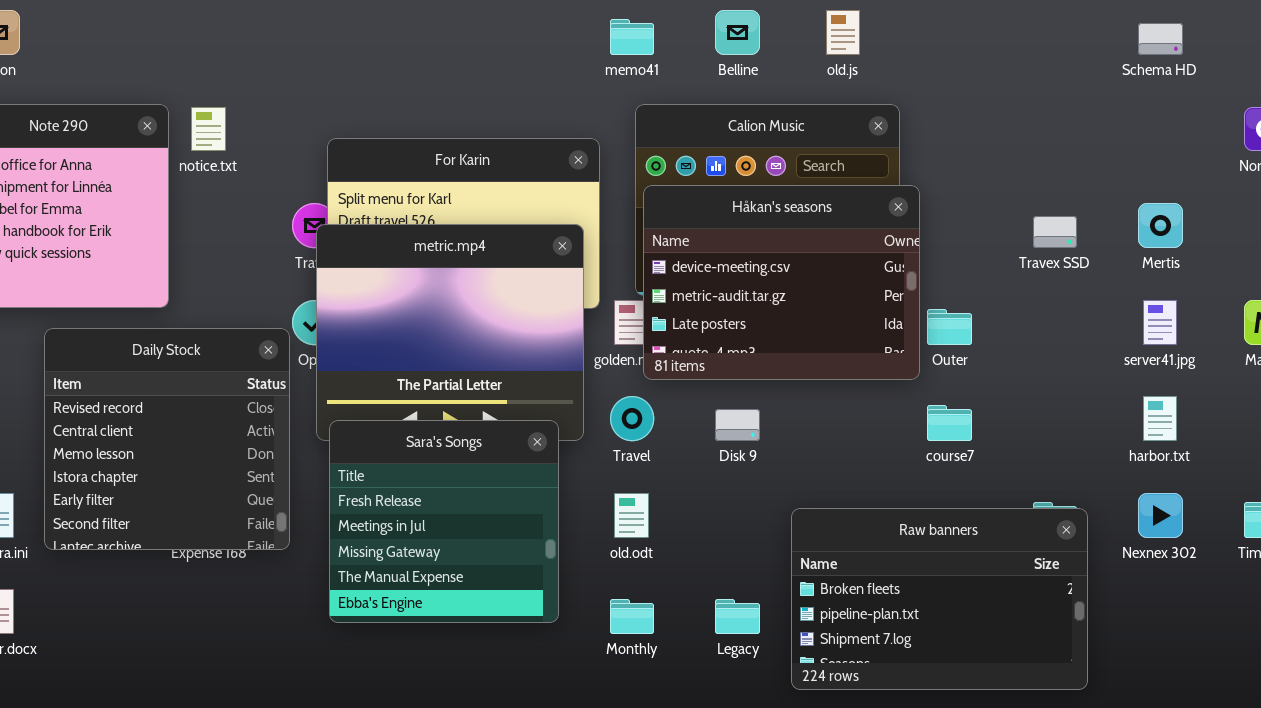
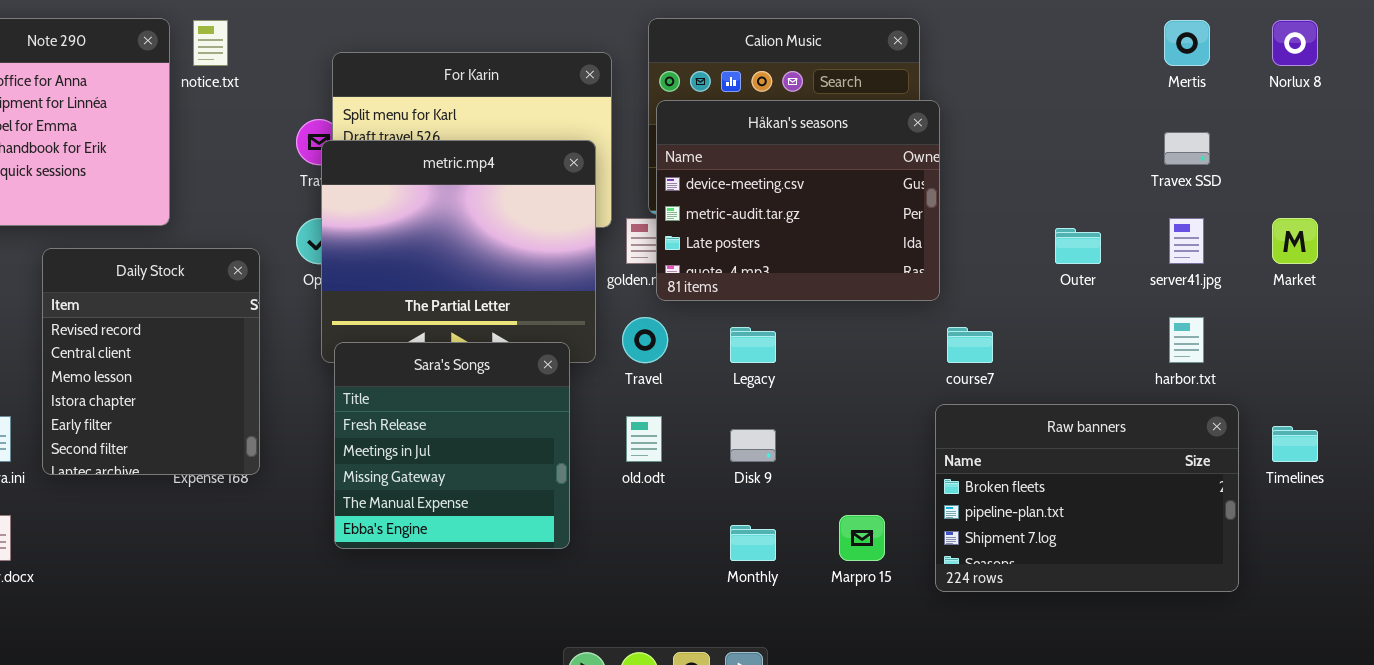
Mertis: [1138,203,1183,248] -> [1164,20,1210,66], moved
Travex SSD: [1033,216,1077,248] -> [1164,132,1210,165], moved
Outer: [927,309,972,345] -> [1055,228,1101,264], moved
Daily Stock: [44,328,290,550] -> [42,248,260,475], resized
Disk 9: [715,409,760,441] -> [730,429,776,462], moved
Raw banners: [791,508,1088,690] -> [935,404,1239,592], moved
Monthly: [610,599,654,634] -> [730,525,776,561], moved
Legacy: [715,599,760,634] -> [730,327,776,363], moved

